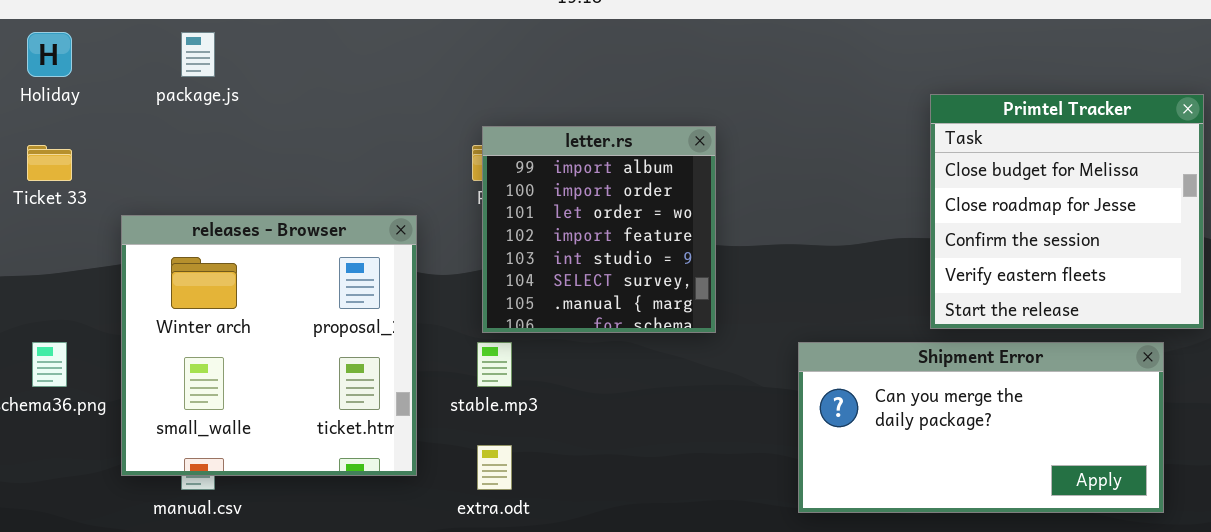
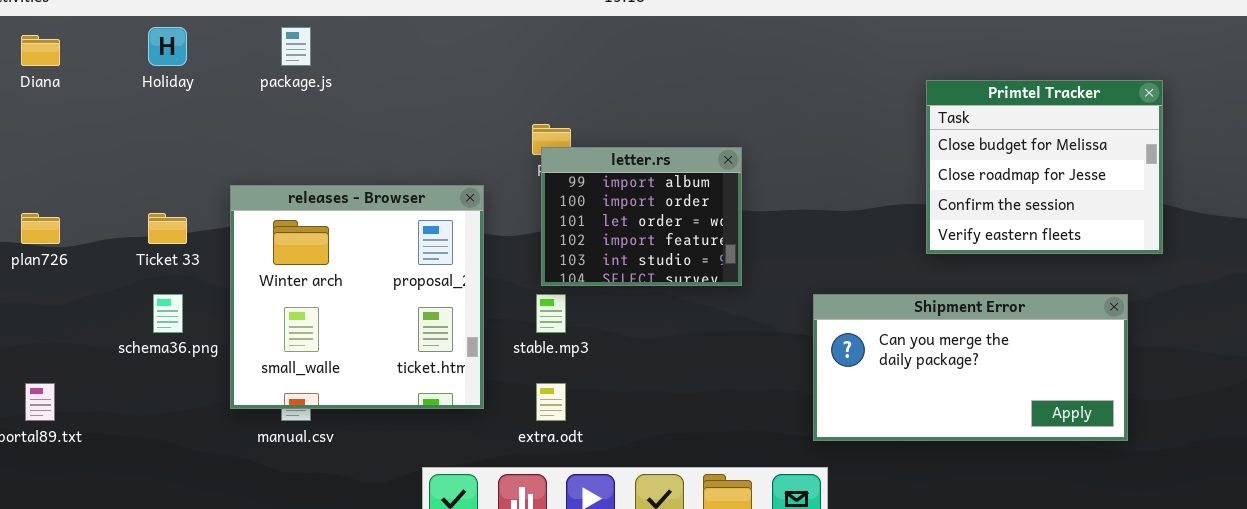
Primtel Tracker: [930,94,1204,329] -> [926,80,1163,254], resized
letter.rs: [482,126,716,333] -> [541,147,742,286], resized
Ticket 33: [27,145,72,181] -> [148,213,187,244], moved

